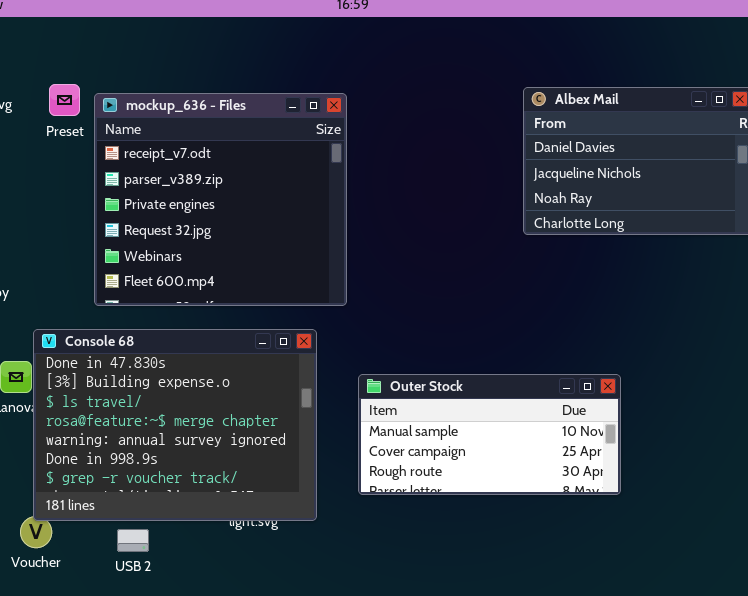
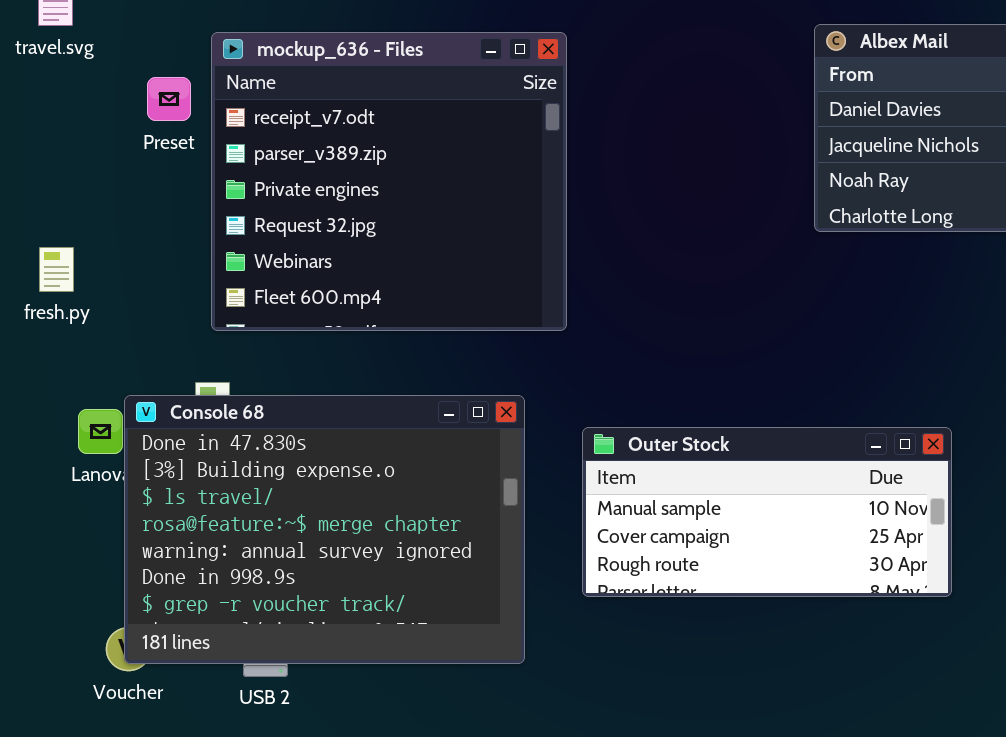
Preset: [49,84,80,116] -> [147,77,191,121], moved
Console 68: [33,329,317,521] -> [124,395,525,664], moved

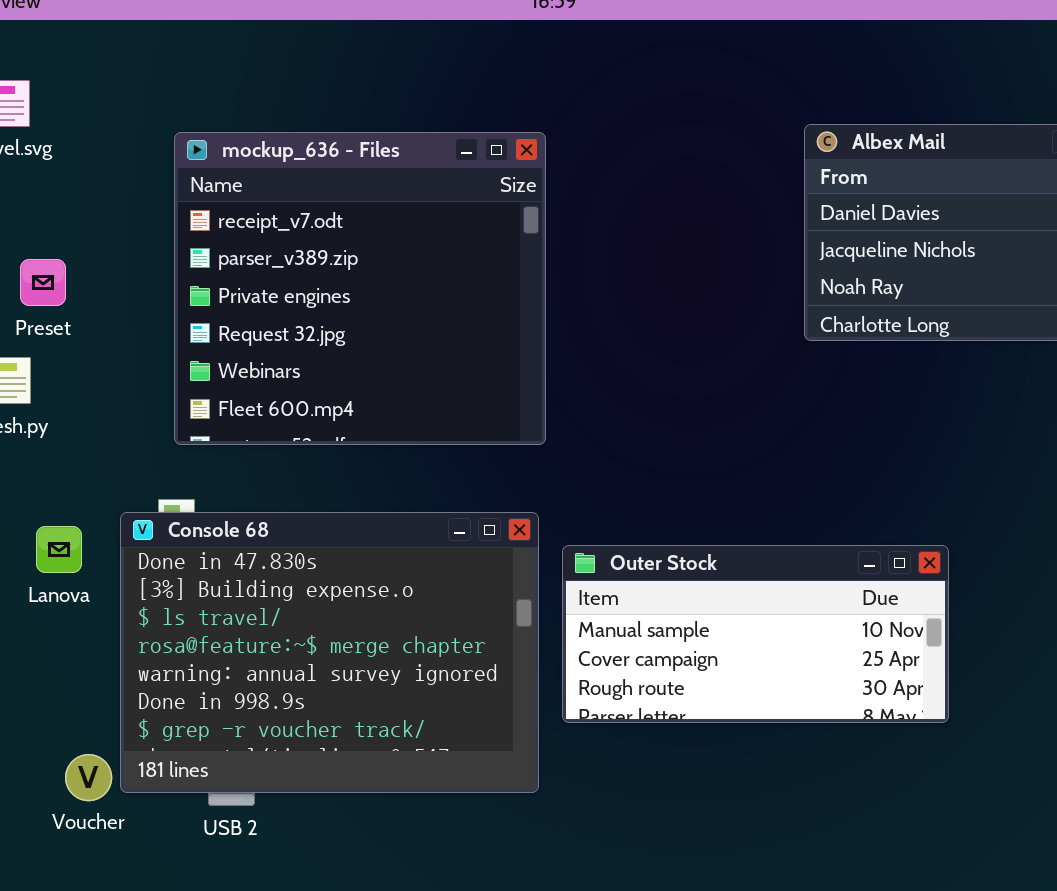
Preset: [147,77,191,121] -> [20,259,66,306], moved
Console 68: [124,395,525,664] -> [120,512,539,793], moved

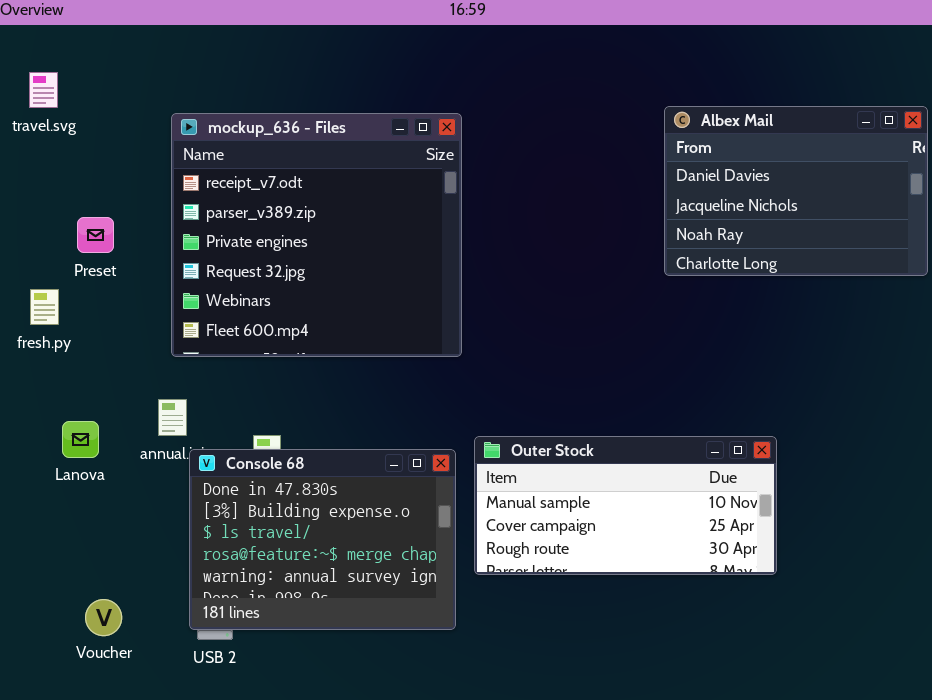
Preset: [20,259,66,306] -> [77,217,114,253], moved
Console 68: [120,512,539,793] -> [189,449,456,630], resized

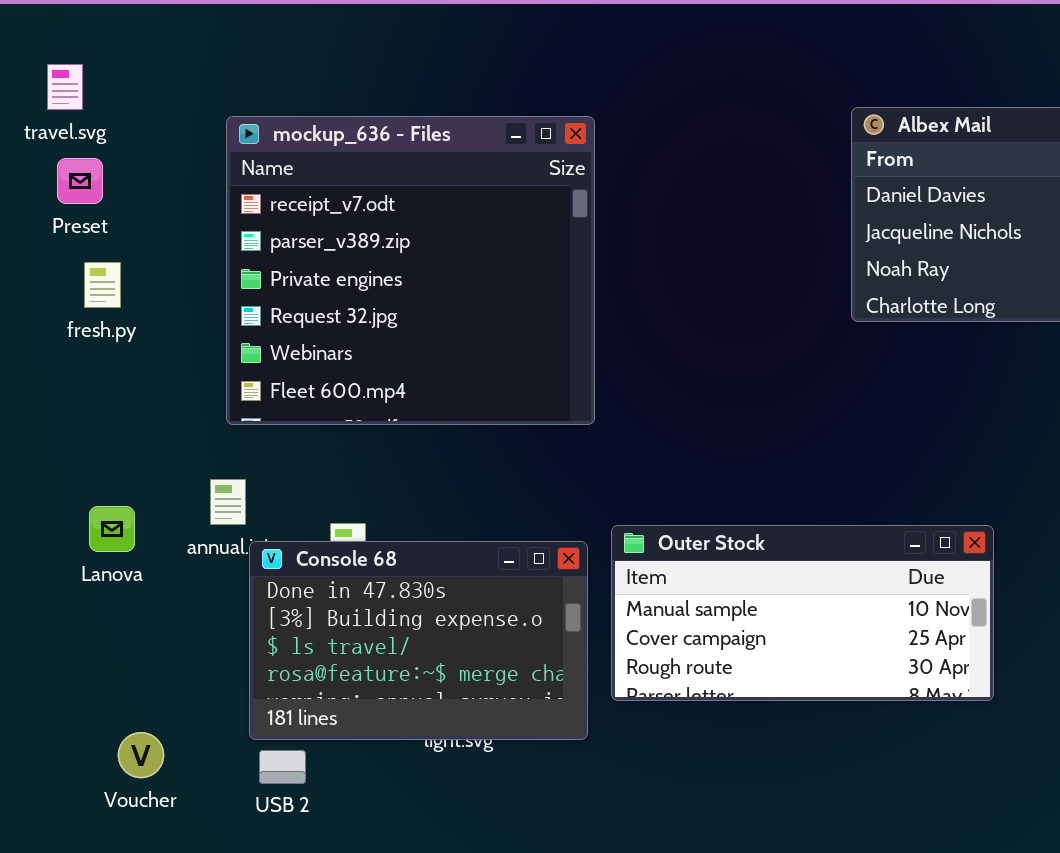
Preset: [77,217,114,253] -> [57,158,103,204], moved
fresh.py: [30,289,59,325] -> [84,262,121,308], moved
Console 68: [189,449,456,630] -> [249,541,588,740], resized

